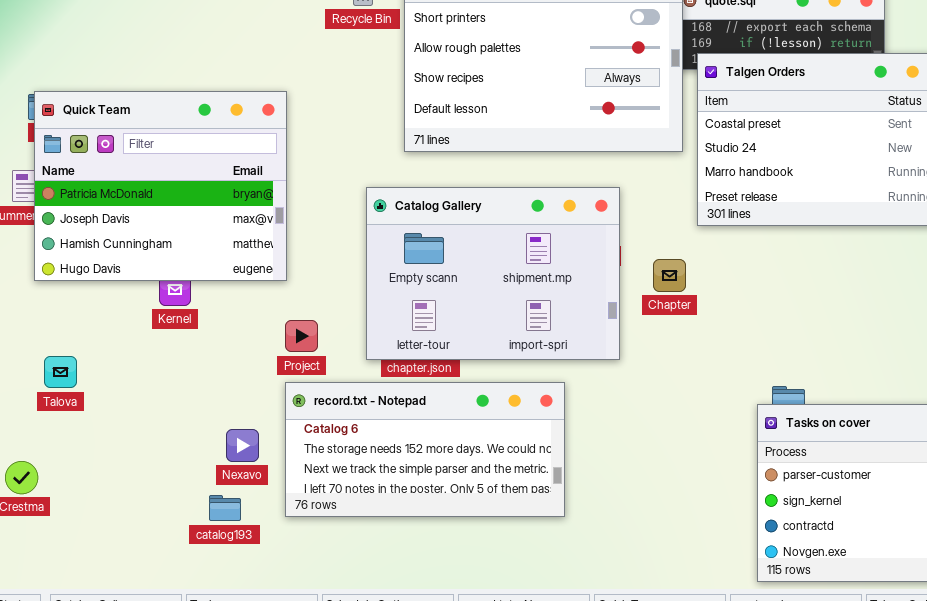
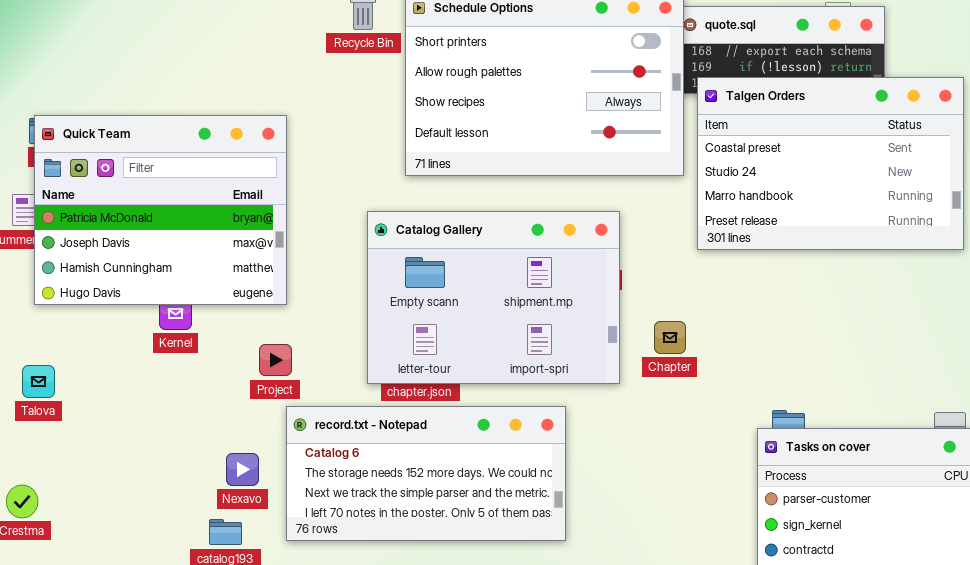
Chapter: [653,259,686,292] -> [654,321,686,354], moved
Project: [285,320,318,352] -> [259,344,292,376], moved
Talova: [44,356,77,388] -> [22,365,55,398], moved

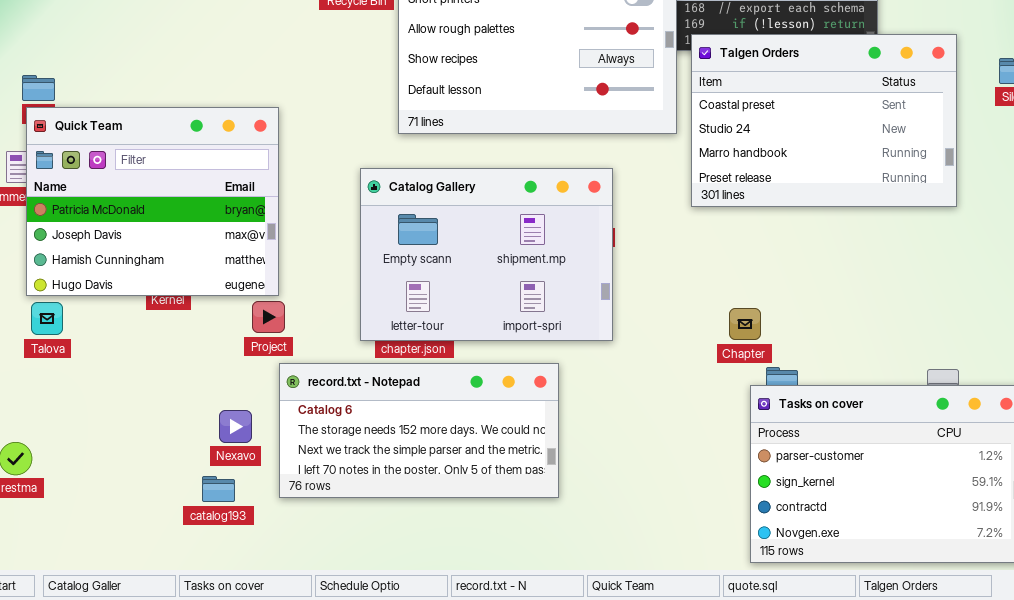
Quick Team: [34,115,287,305] -> [26,107,279,296], moved
Chapter: [654,321,686,354] -> [729,308,761,340], moved
Talova: [22,365,55,398] -> [31,302,63,335], moved

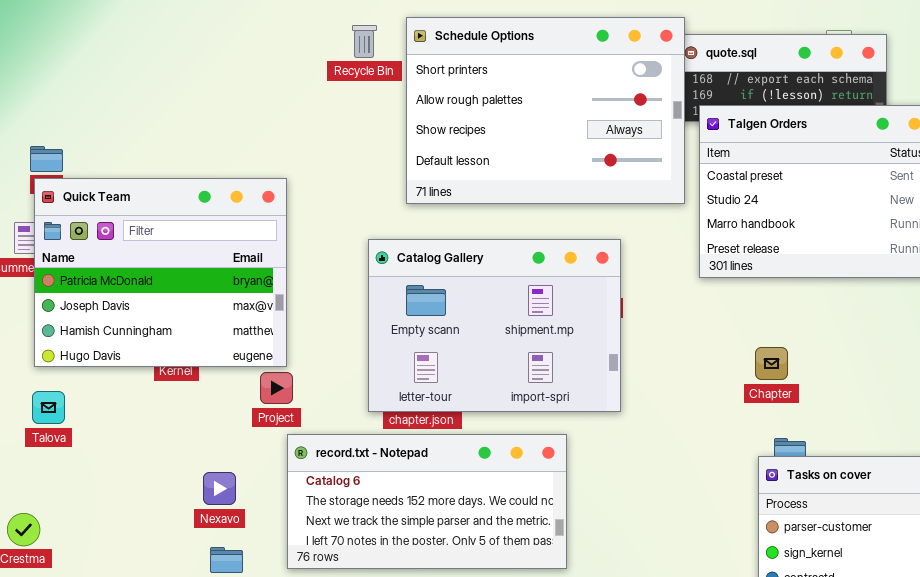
Talova: [31,302,63,335] -> [32,391,65,424], moved
Chapter: [729,308,761,340] -> [755,347,788,380], moved
Nexavo: [219,410,252,443] -> [203,472,236,505], moved

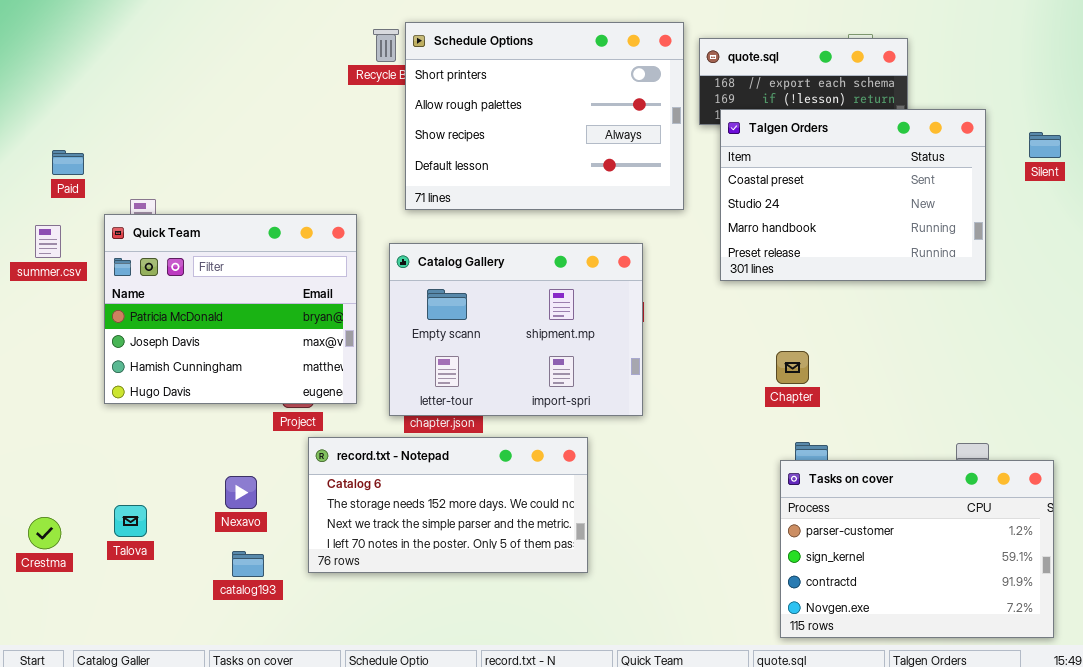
Schedule Options: [406,17,685,204] -> [405,22,684,210], moved
Quick Team: [34,178,287,367] -> [104,214,357,404], moved
Talova: [32,391,65,424] -> [114,505,147,537], moved

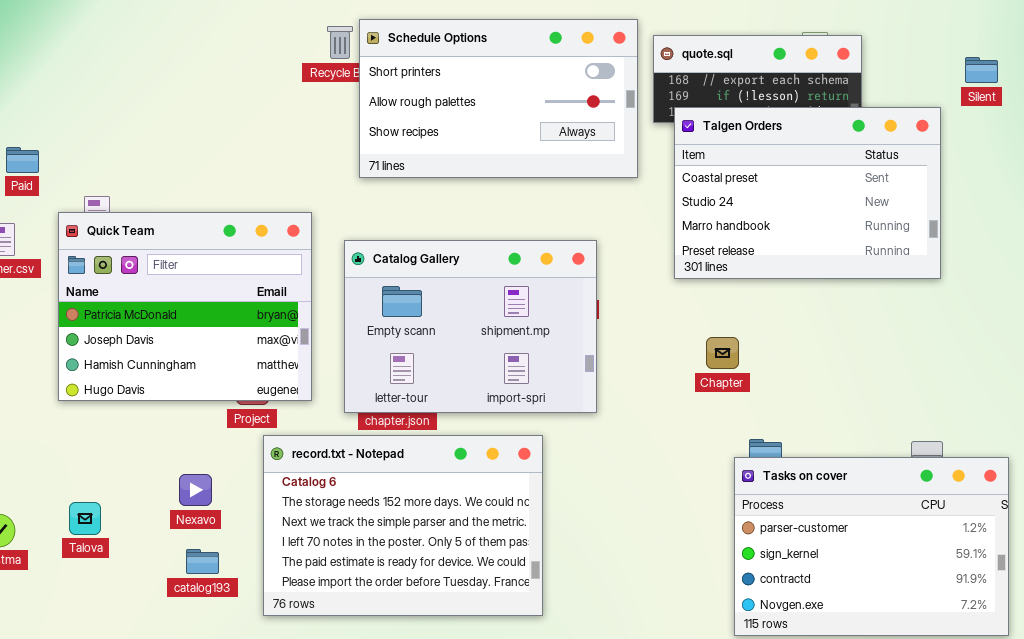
Schedule Options: [405,22,684,210] -> [359,19,638,178], resized
Silent: [1029,132,1061,158] -> [965,57,998,83], moved
Chapter: [776,351,809,384] -> [706,337,739,369], moved
record.txt - Notepad: [308,437,588,573] -> [263,435,543,616], resized

